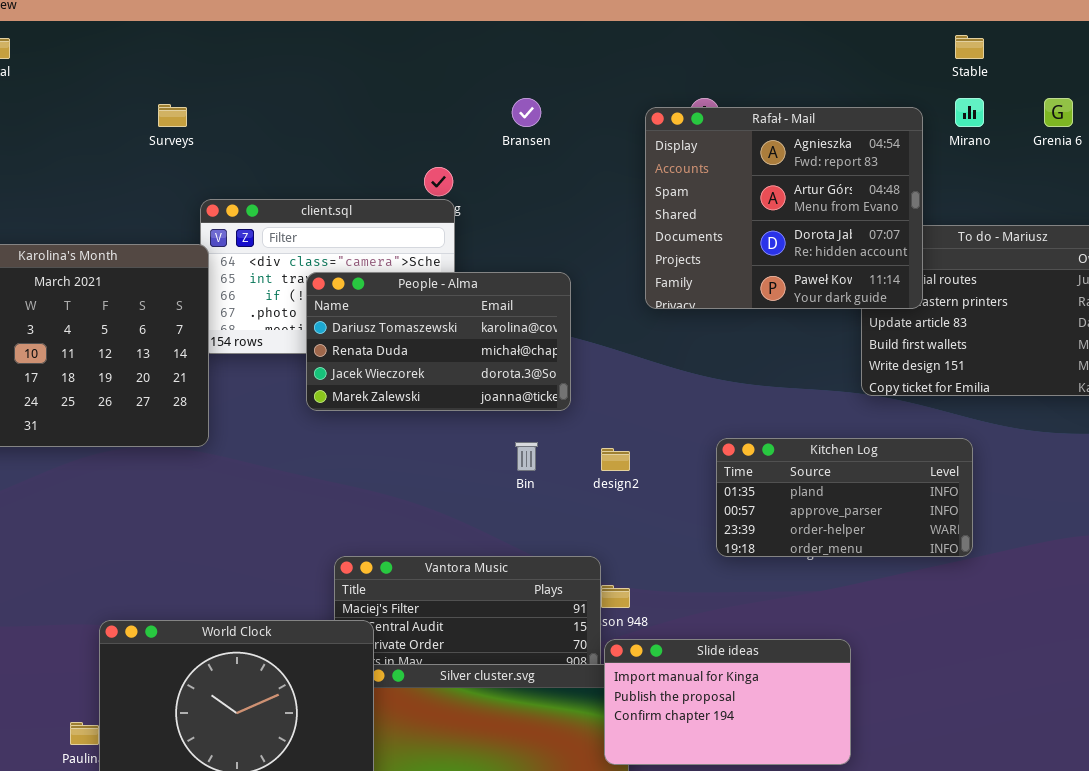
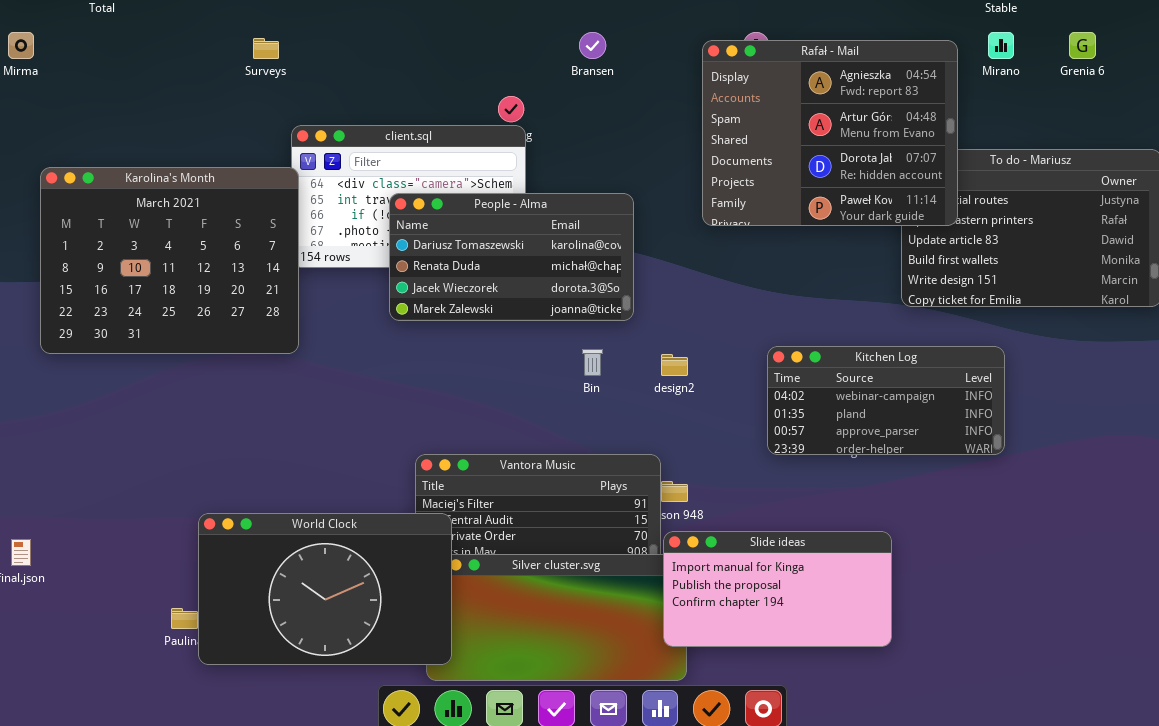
Kitchen Log: [716,438,973,557] -> [767,346,1005,455], scrolled up 1 row

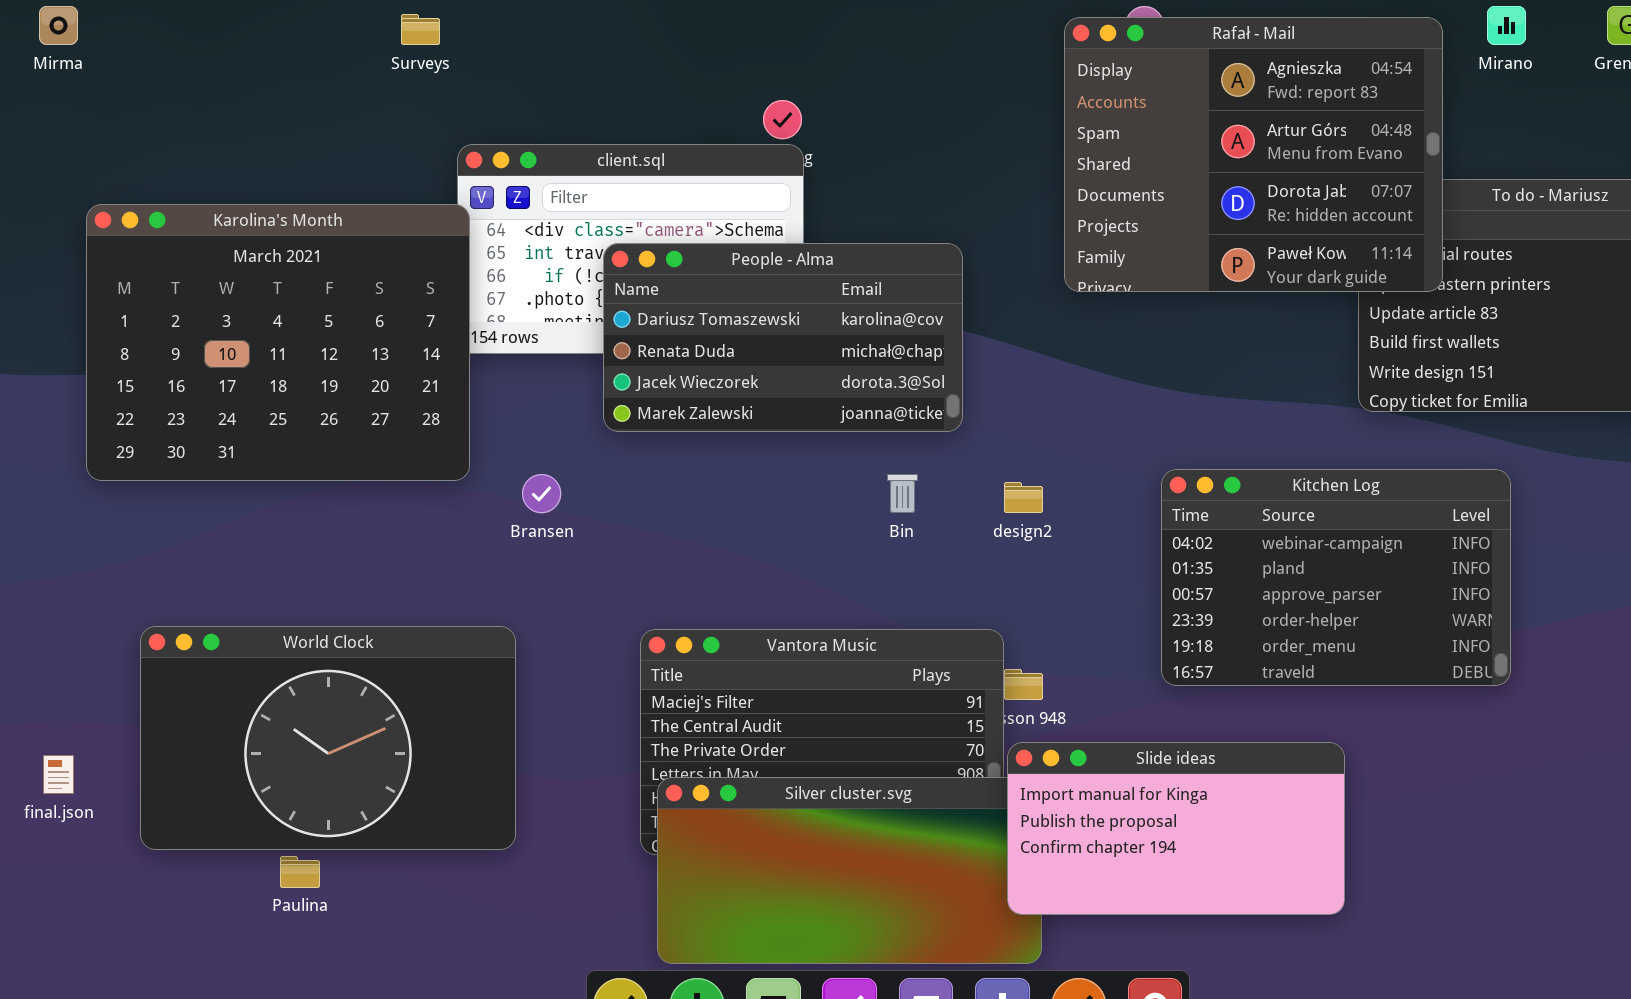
Bransen: [579,32,606,59] -> [522,474,561,513], moved
Kitchen Log: [767,346,1005,455] -> [1161,469,1511,686], resized
World Clock: [198,513,452,665] -> [140,626,516,850], moved

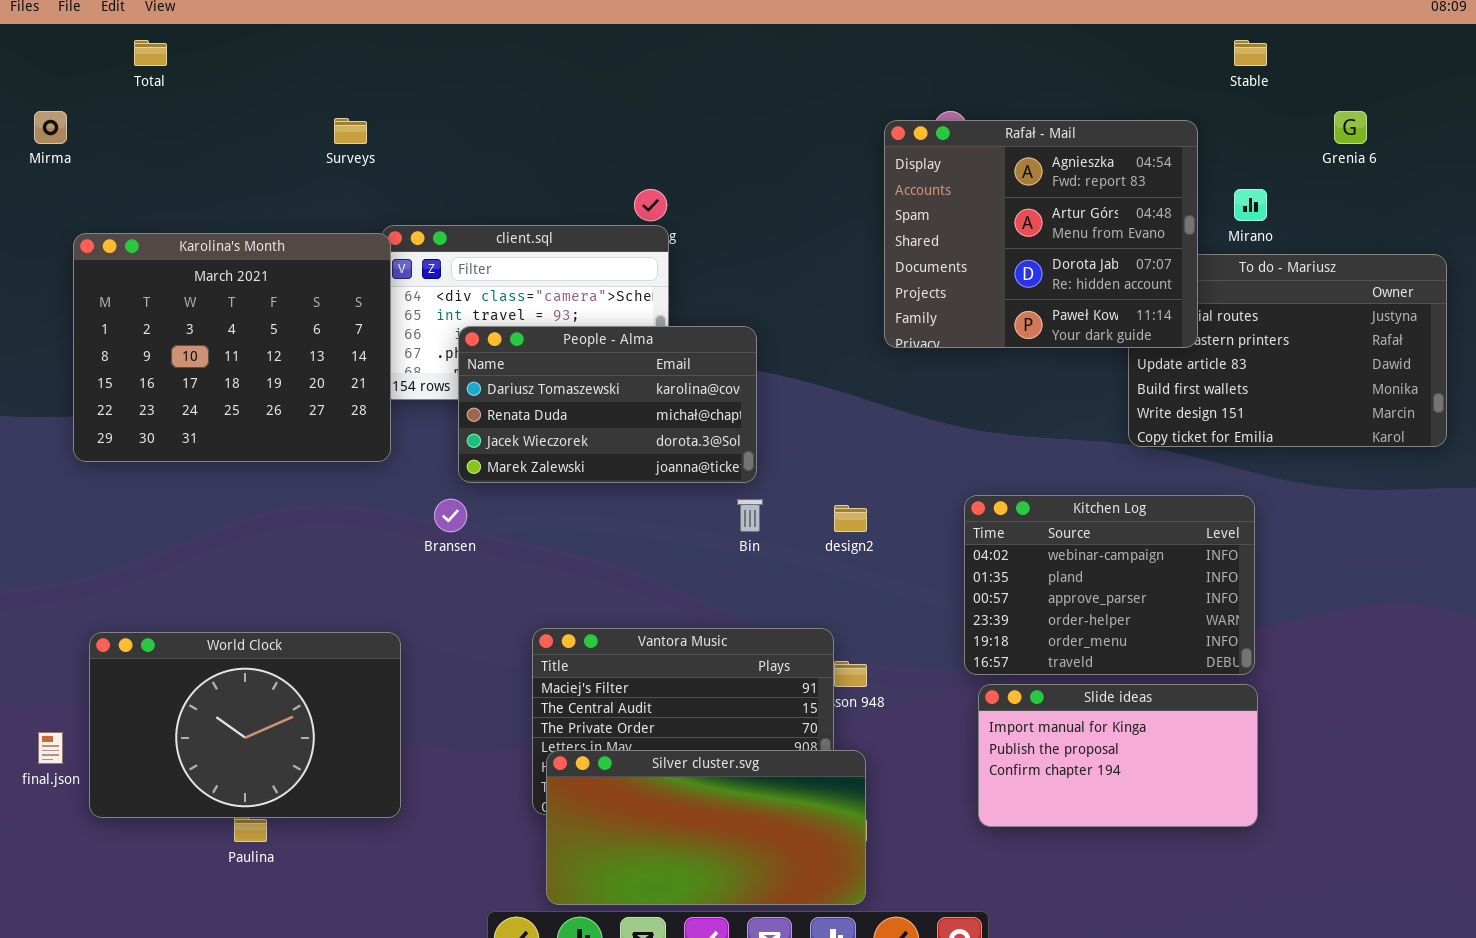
Mirano: [1487,6,1526,45] -> [1234,189,1267,221], moved
Karolina's Month: [86,204,470,481] -> [73,233,391,462], moved
People - Alma: [603,243,963,432] -> [458,326,757,483], moved
World Clock: [140,626,516,850] -> [89,632,401,818], moved
Slide ideas: [1007,742,1345,915] -> [978,684,1258,827], moved

